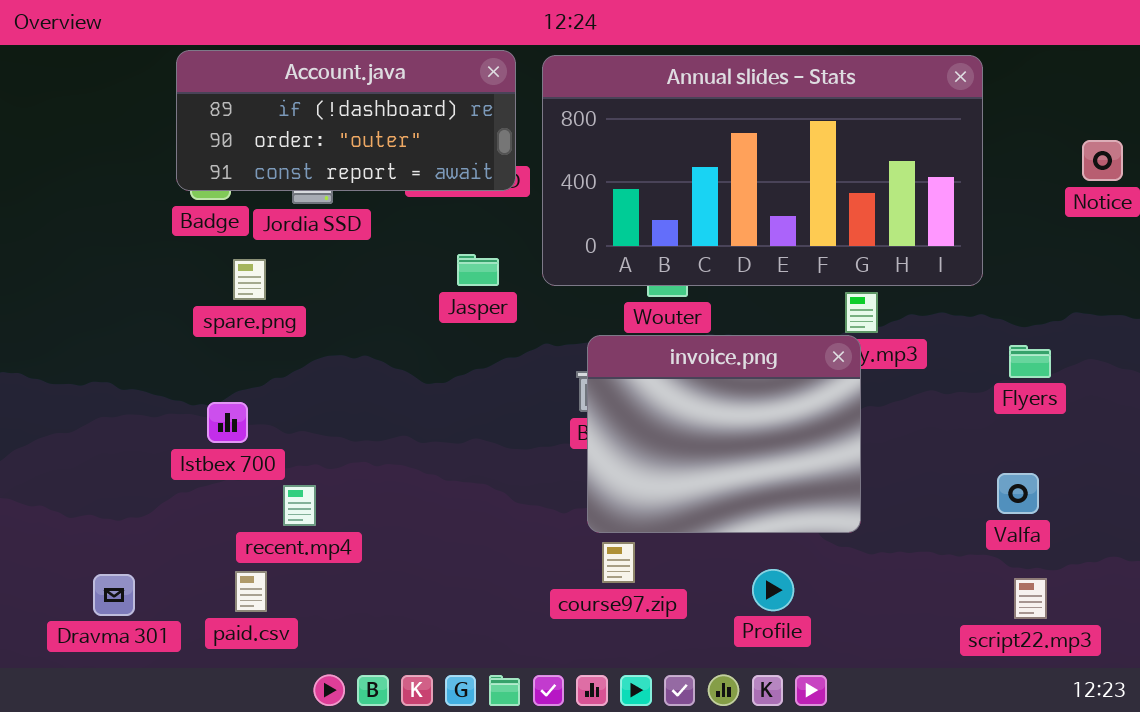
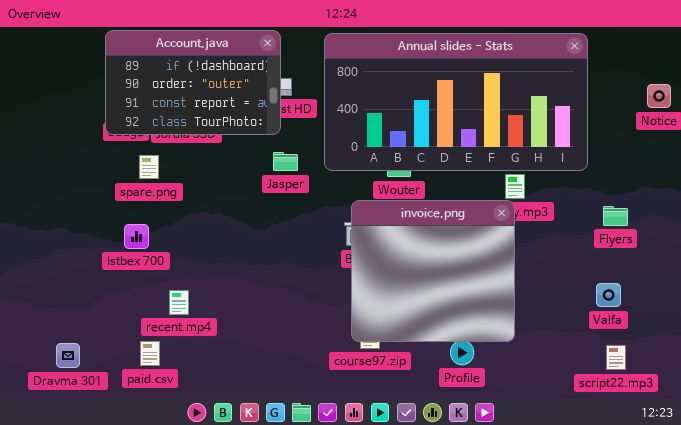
Account.java: [176,50,516,191] -> [105,30,281,135], resized
invoice.png: [587,335,861,533] -> [351,200,515,342], resized
Istbex 700: [207,402,248,443] -> [124,224,149,249], moved

